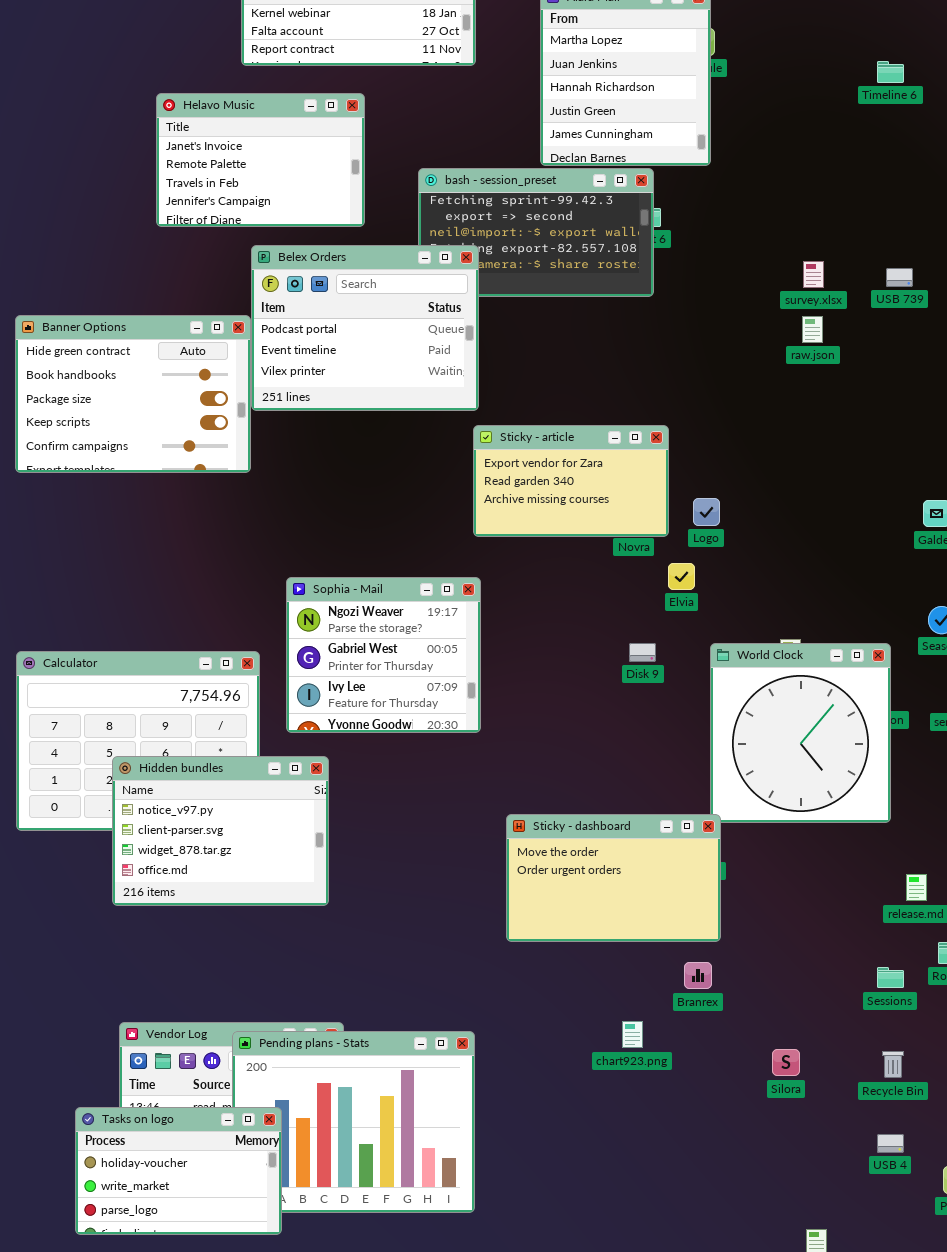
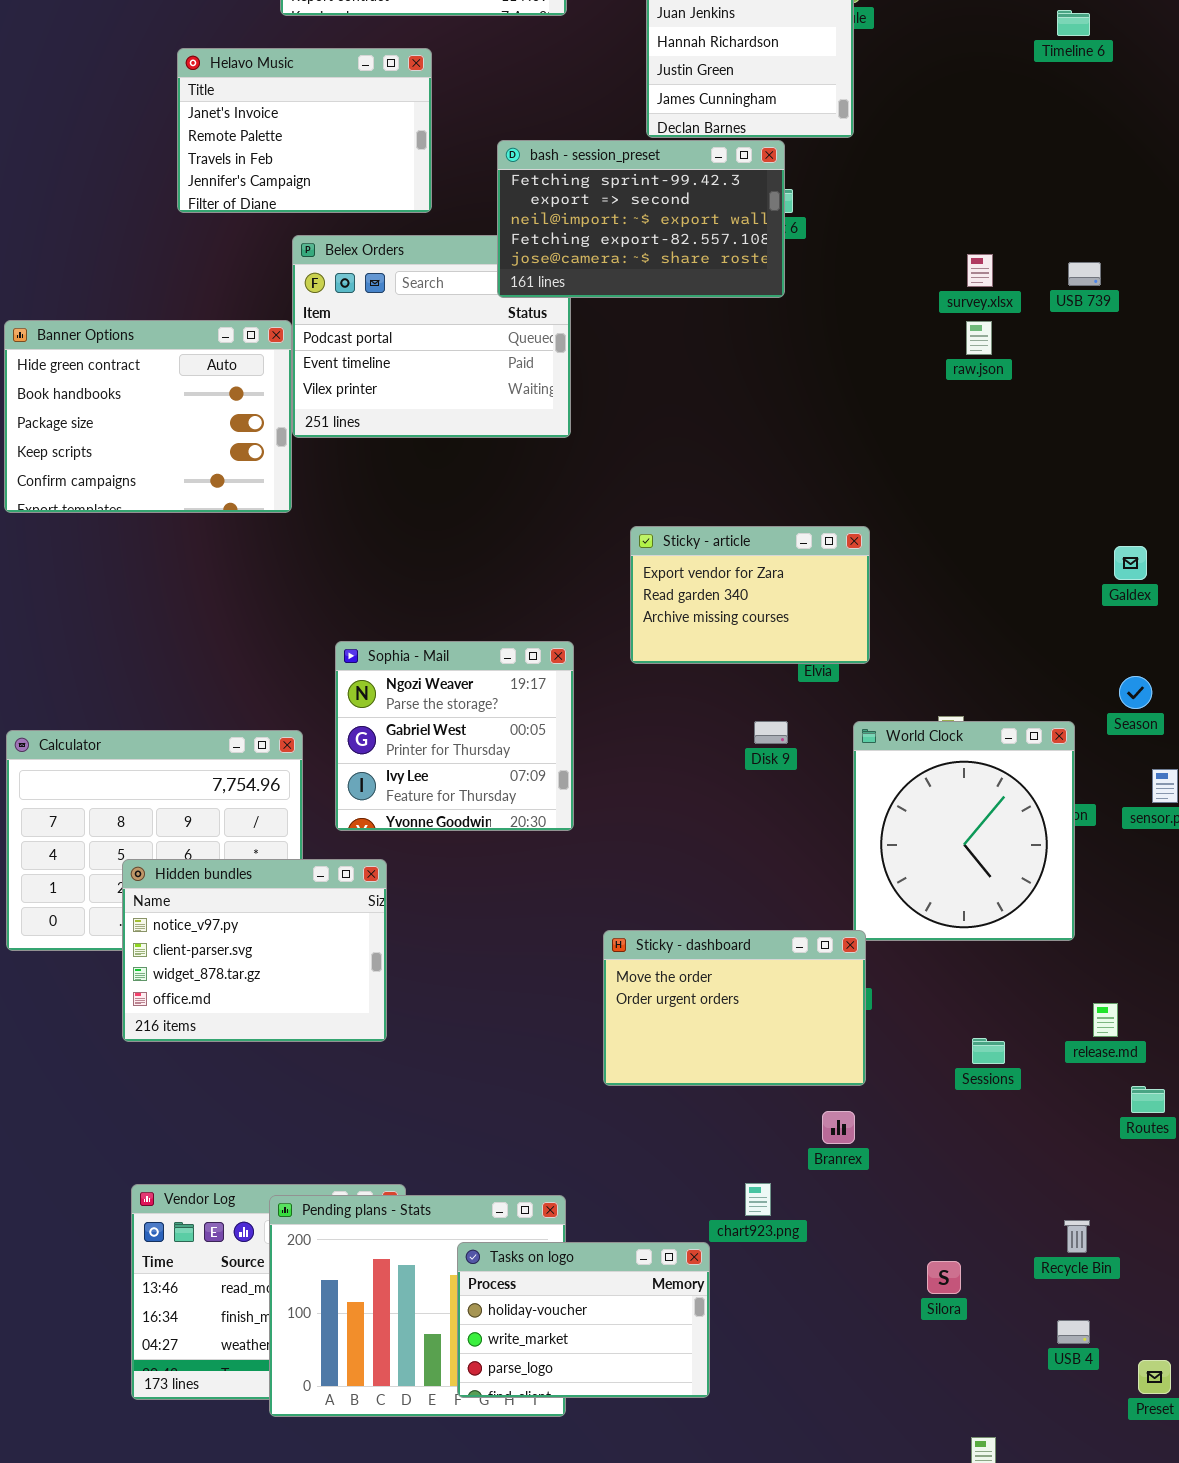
bash - session_preset: [418,168,654,297] -> [497,140,785,298], raised
Sticky - article: [473,425,669,537] -> [630,526,870,664], moved
Sessions: [877,967,904,988] -> [972,1038,1005,1064], moved
Silora: [772,1049,800,1076] -> [927,1261,961,1294], moved
Tasks on logo: [75,1107,282,1235] -> [457,1242,710,1398], moved

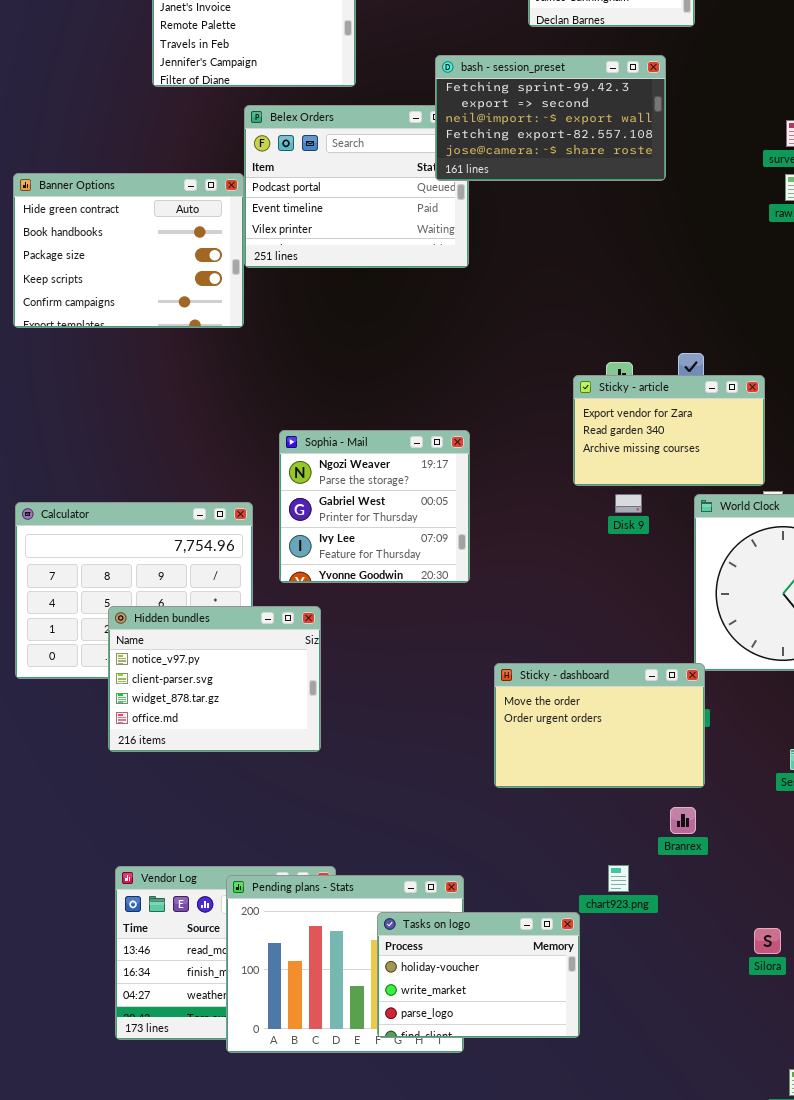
bash - session_preset: [497,140,785,298] -> [435,55,666,181], moved
Sticky - article: [630,526,870,664] -> [573,375,765,486], moved

